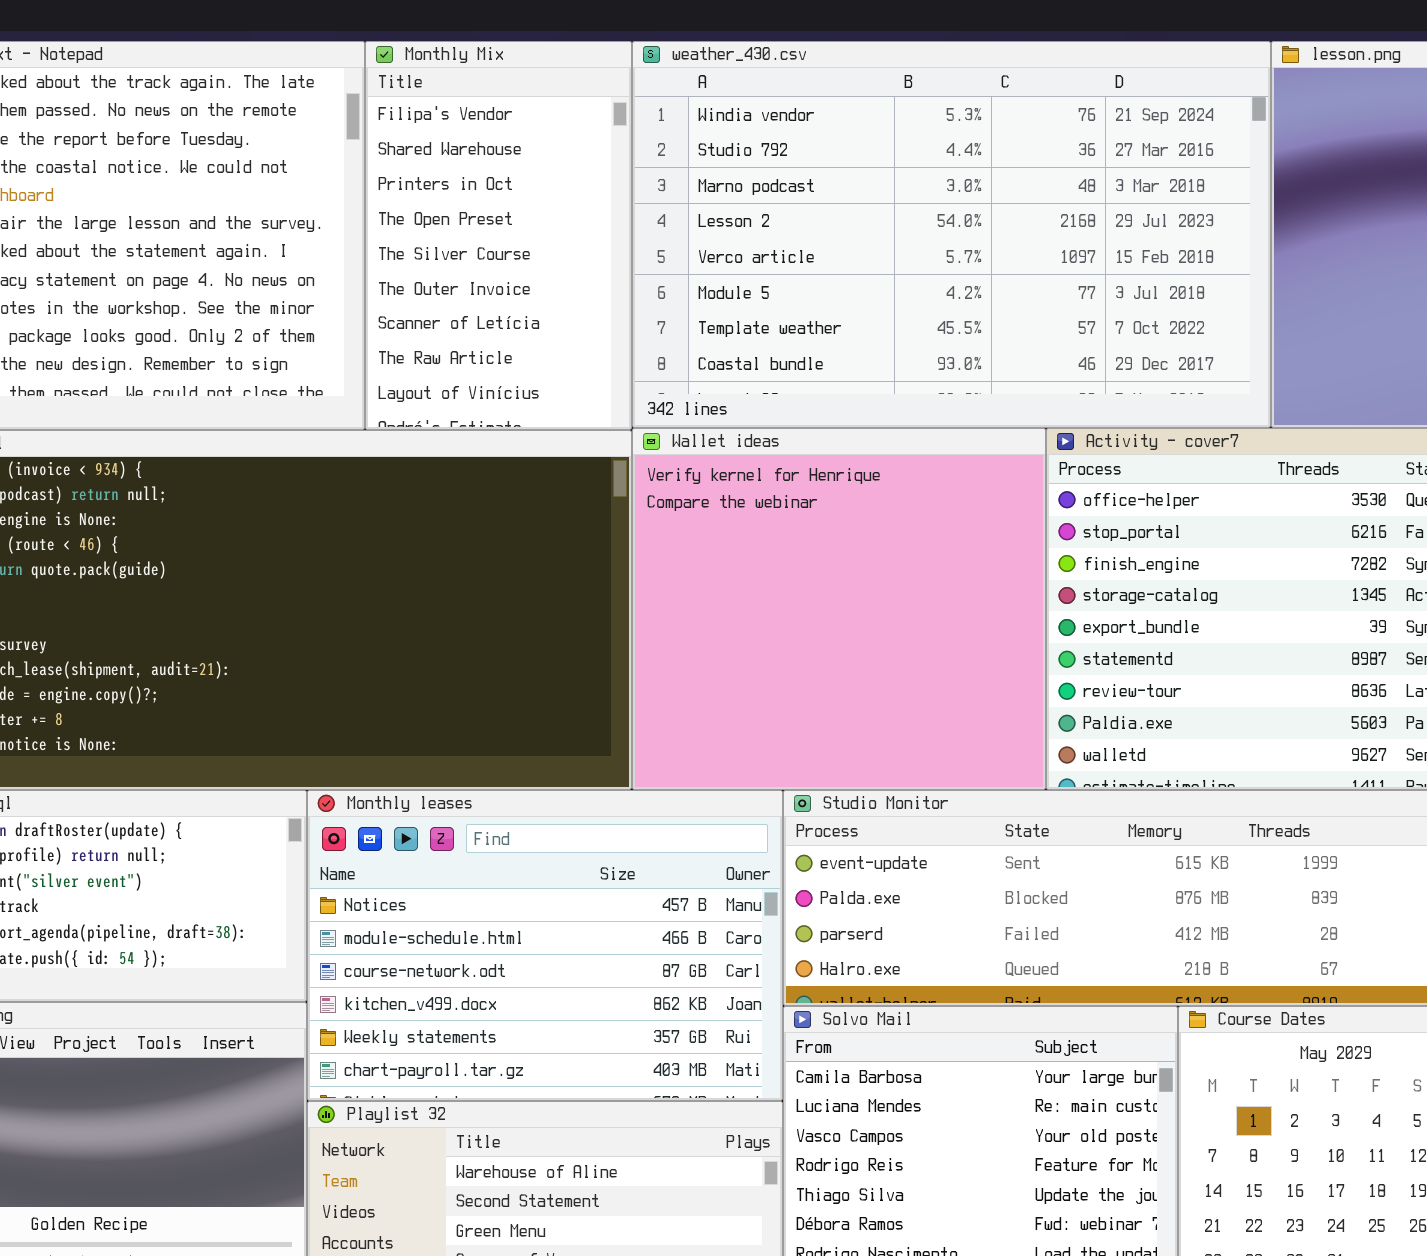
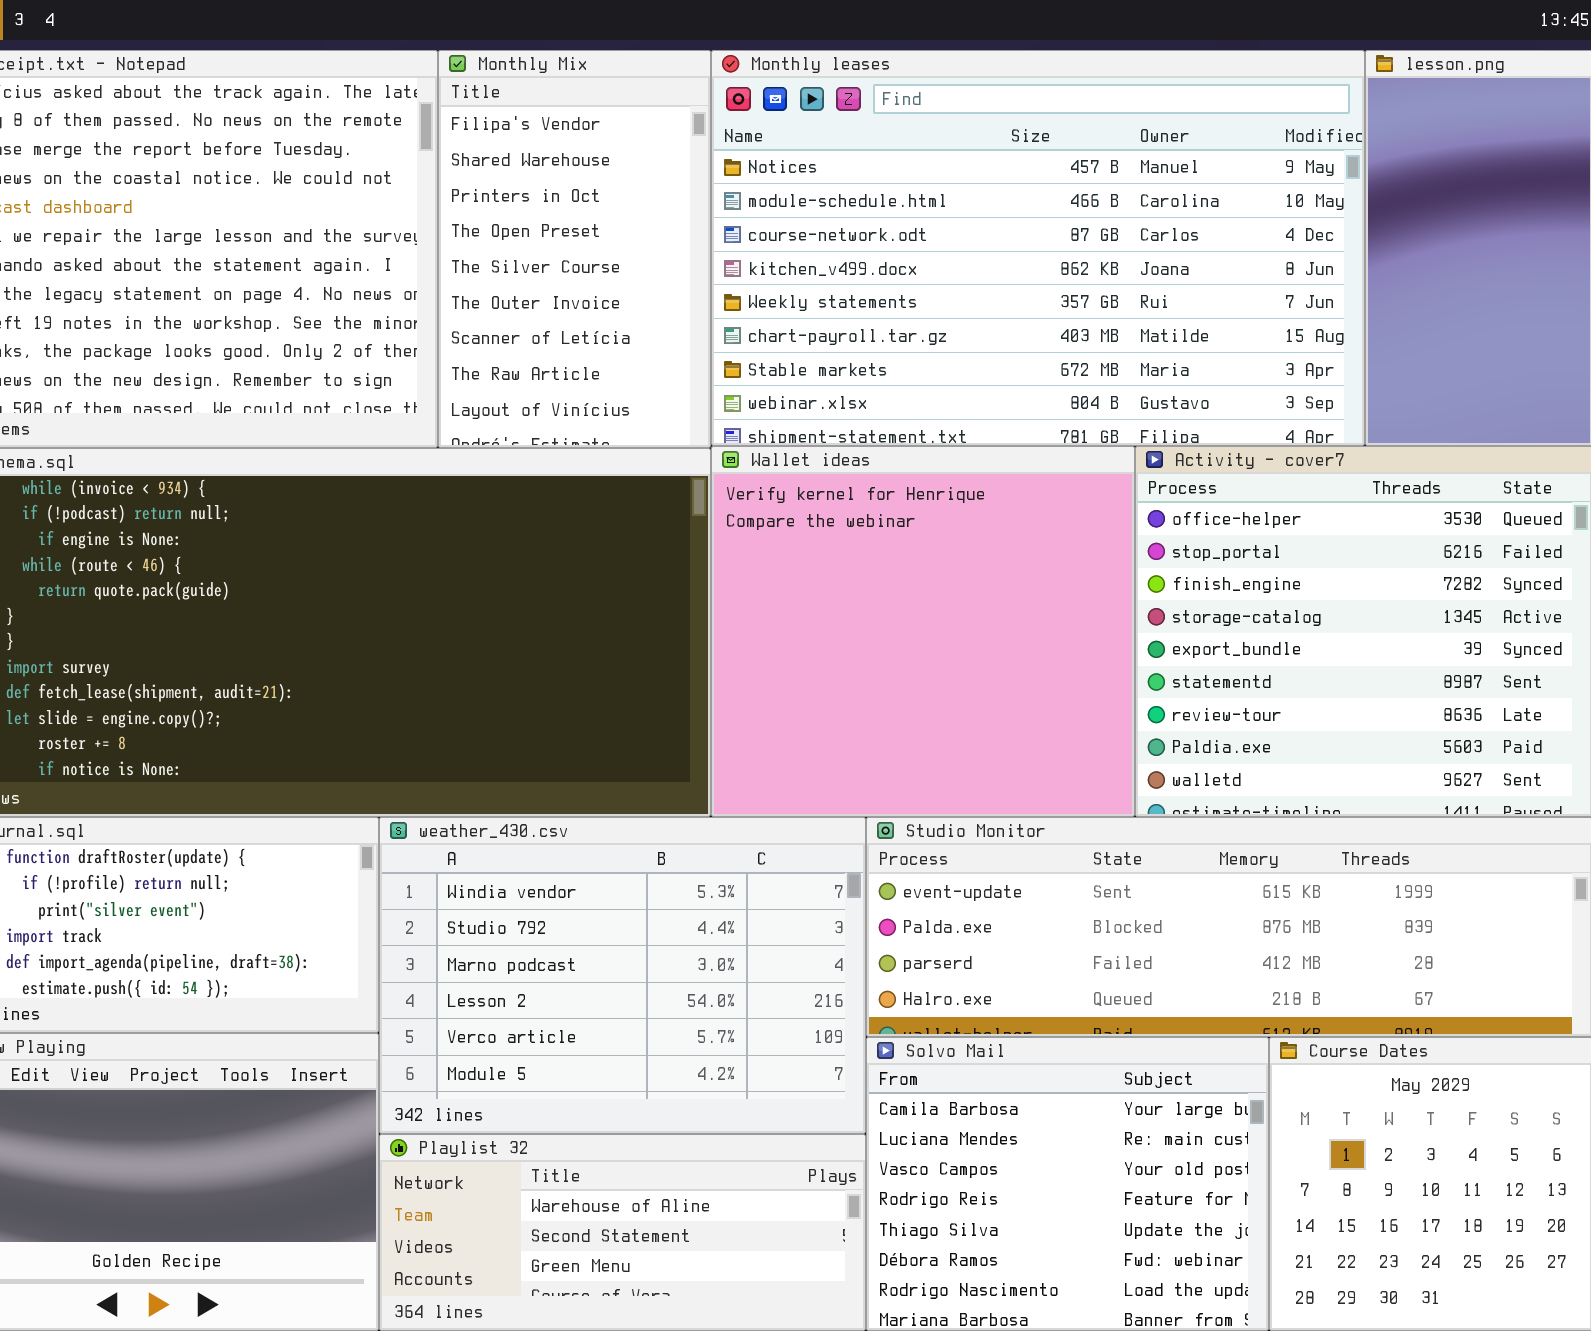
weather_430.csv: [632,41,1271,428] -> [379,817,866,1134], moved, resized
Monthly leases: [307,790,783,1101] -> [711,50,1365,446], moved, resized

